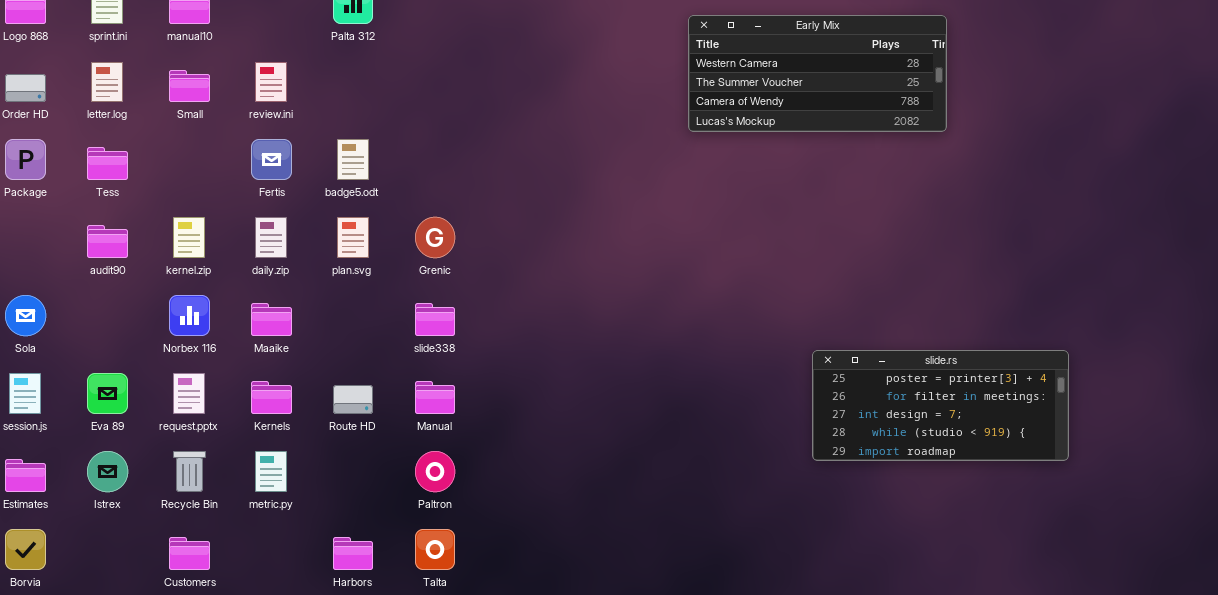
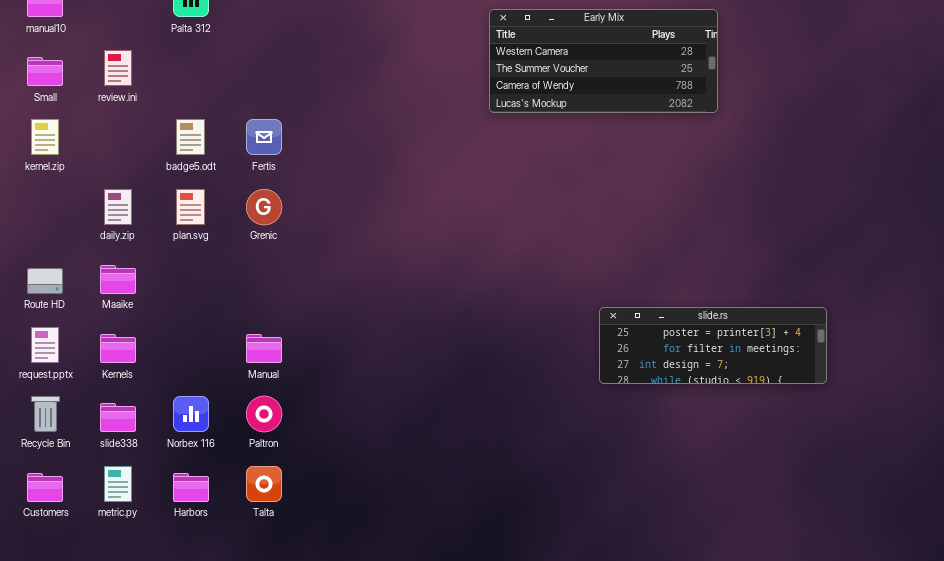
Fertis: [251,139,292,180] -> [246,119,282,155], moved
kernel.zip: [173,217,205,258] -> [31,119,59,155], moved
Norbex 116: [169,295,210,336] -> [173,396,209,432], moved
slide338: [415,303,455,336] -> [100,403,136,432], moved
slide.rs: [812,350,1069,461] -> [599,307,827,384], resized
Route HD: [333,385,373,414] -> [27,268,63,294], moved
metric.py: [255,451,287,492] -> [104,466,132,502], moved

